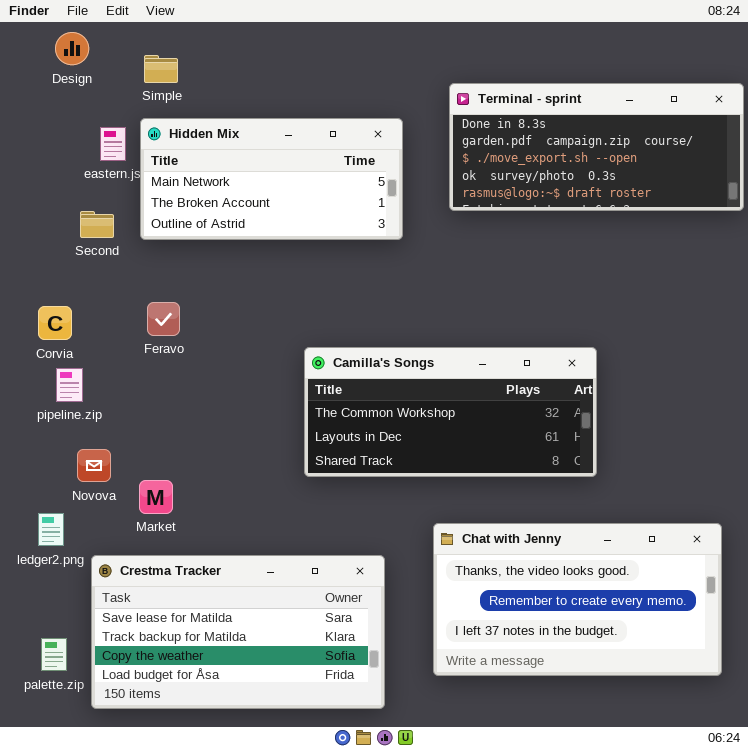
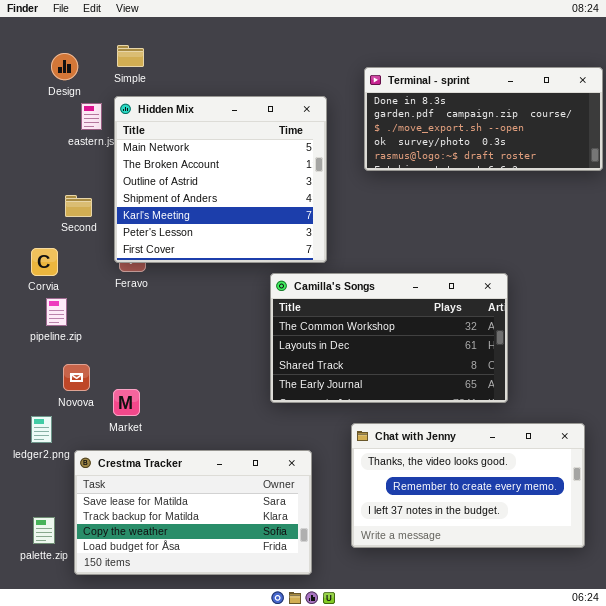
Design: [55,32,89,65] -> [51,53,78,80], moved
Hidden Mix: [140,118,403,240] -> [114,96,327,263], resized
Second: [80,211,114,238] -> [65,195,92,217], moved
Camilla's Songs: [304,347,597,477] -> [270,273,508,403], moved, resized

